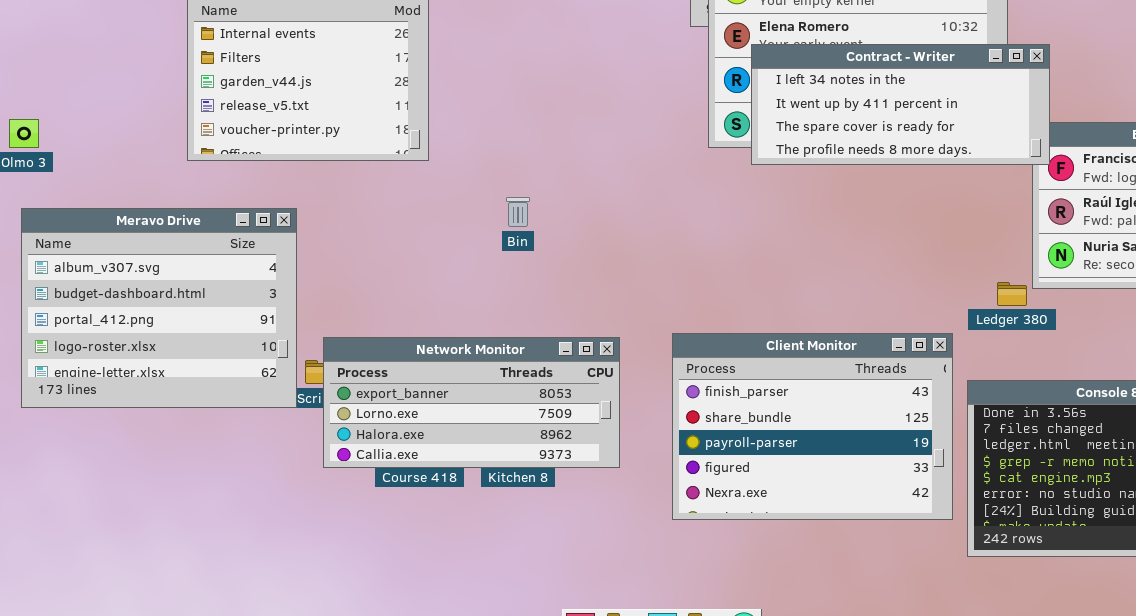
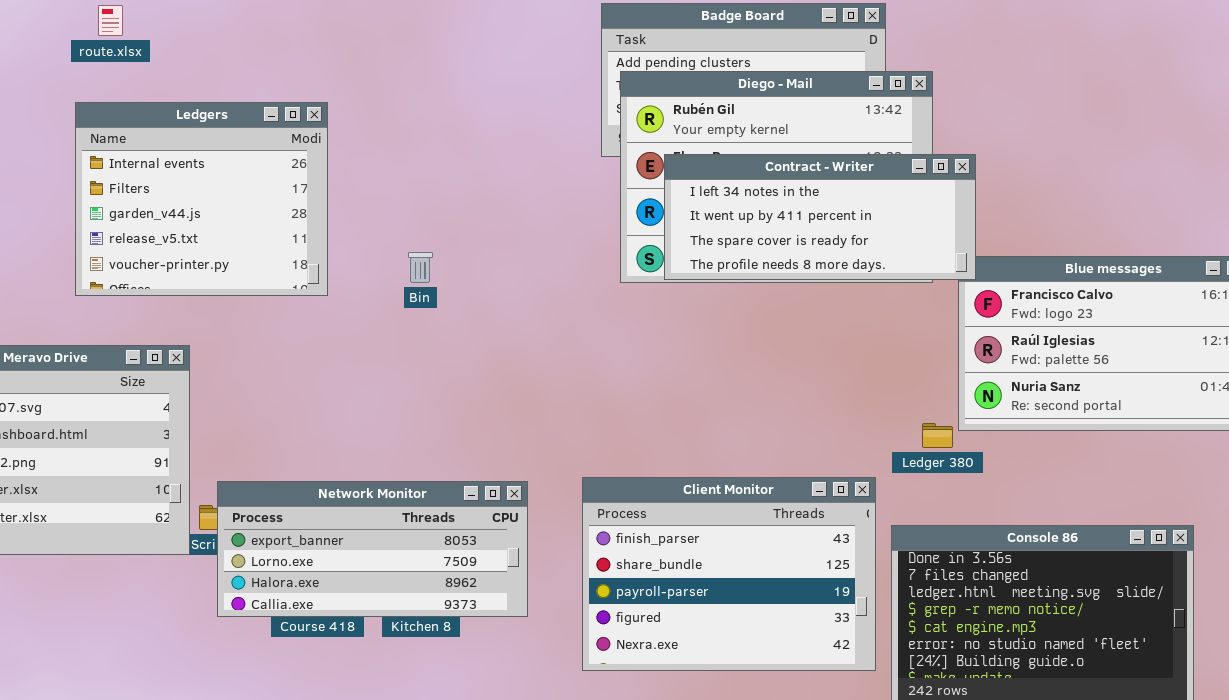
Contract - Writer: [751,44,1050,165] -> [664,154,976,280], moved
Bin: [506,197,530,227] -> [408,252,433,283], moved

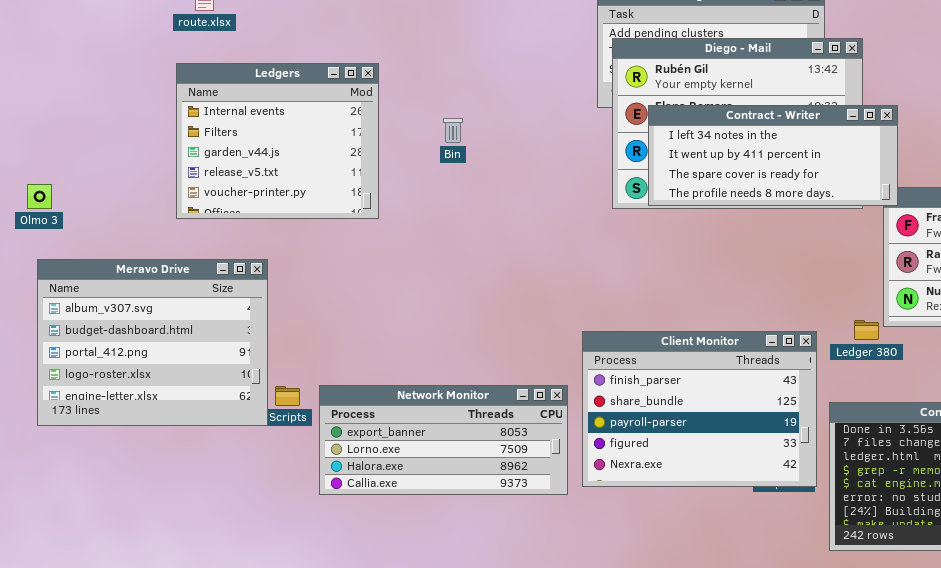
Bin: [408,252,433,283] -> [443,118,463,143], moved
Client Monitor: [582,477,876,671] -> [582,331,817,487], moved
Network Monitor: [217,481,528,617] -> [319,385,568,495], moved

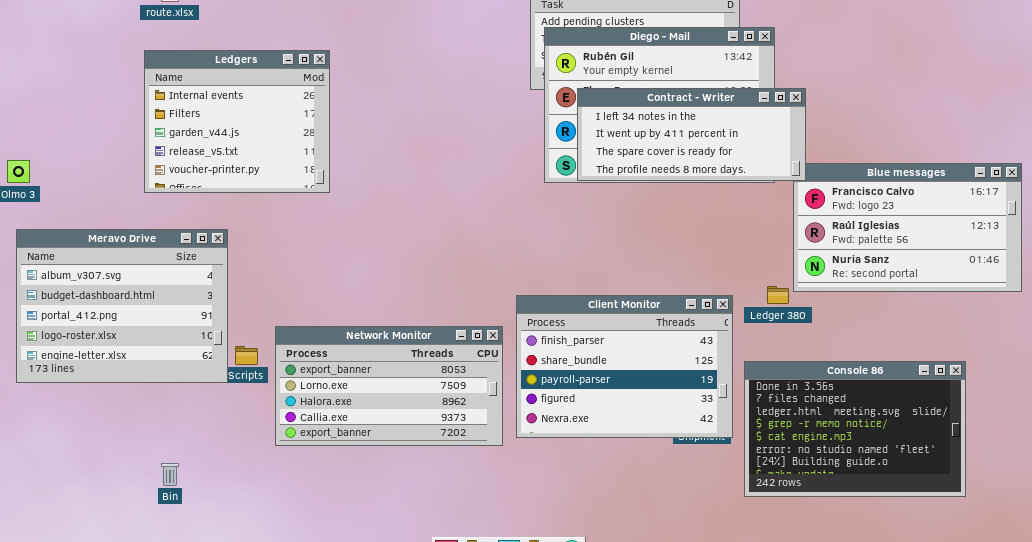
Bin: [443,118,463,143] -> [161,463,179,486], moved
Network Monitor: [319,385,568,495] -> [275,326,503,446], resized

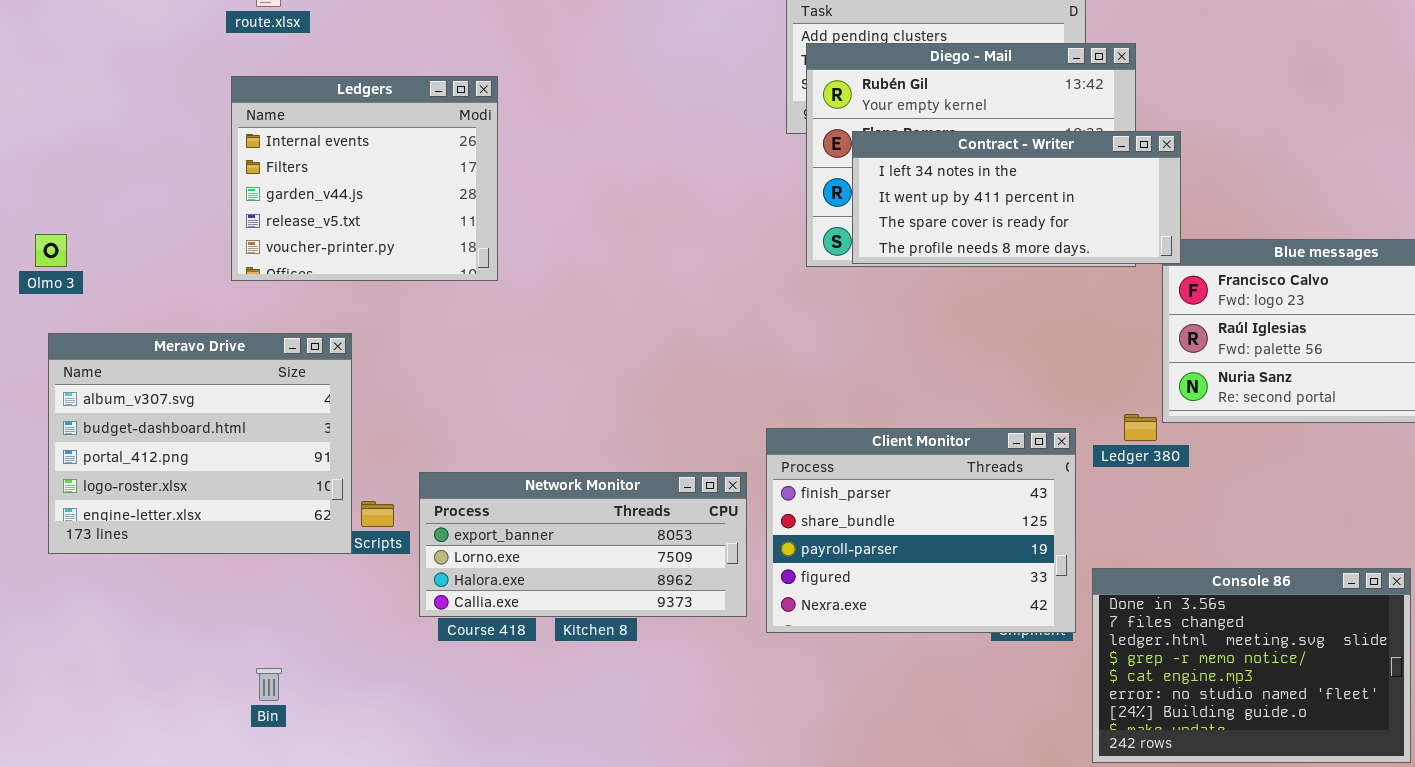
Network Monitor: [275,326,503,446] -> [419,472,747,617], resized
Console 86: [744,361,966,497] -> [1092,568,1411,763], moved

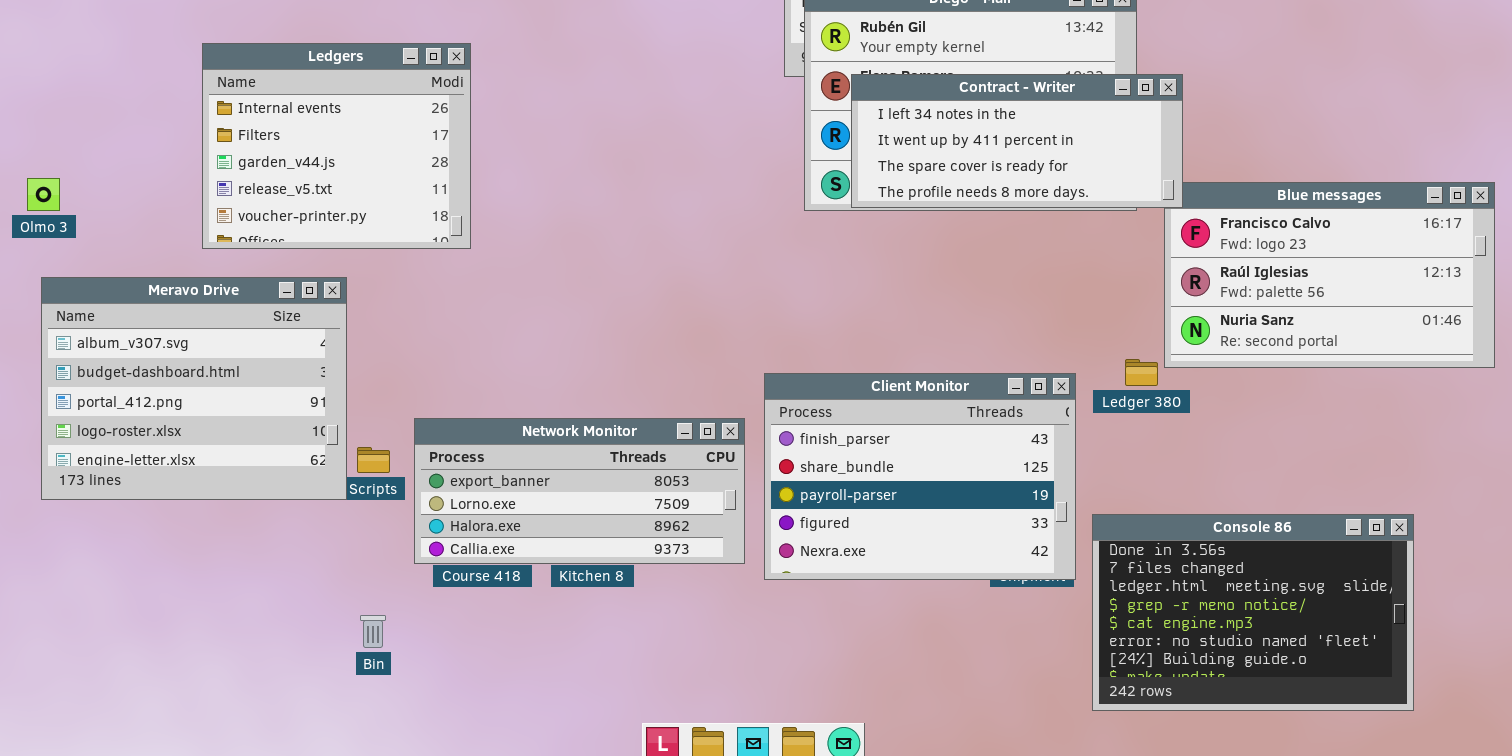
Ledgers: [231,76,498,281] -> [202,43,471,249], moved
Bin: [256,668,282,701] -> [360,615,386,648], moved

